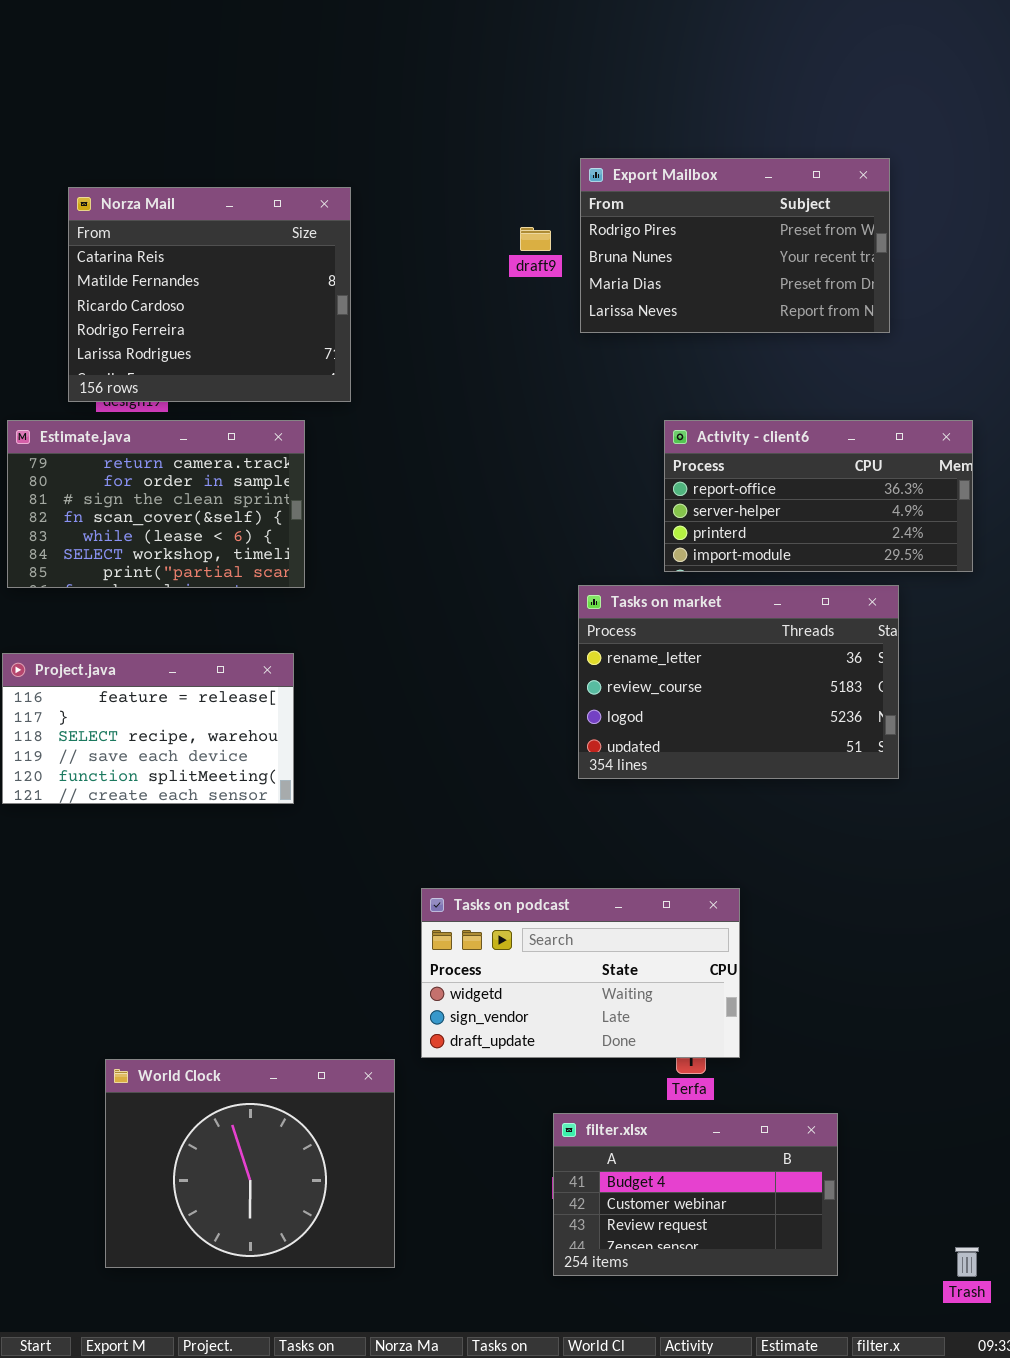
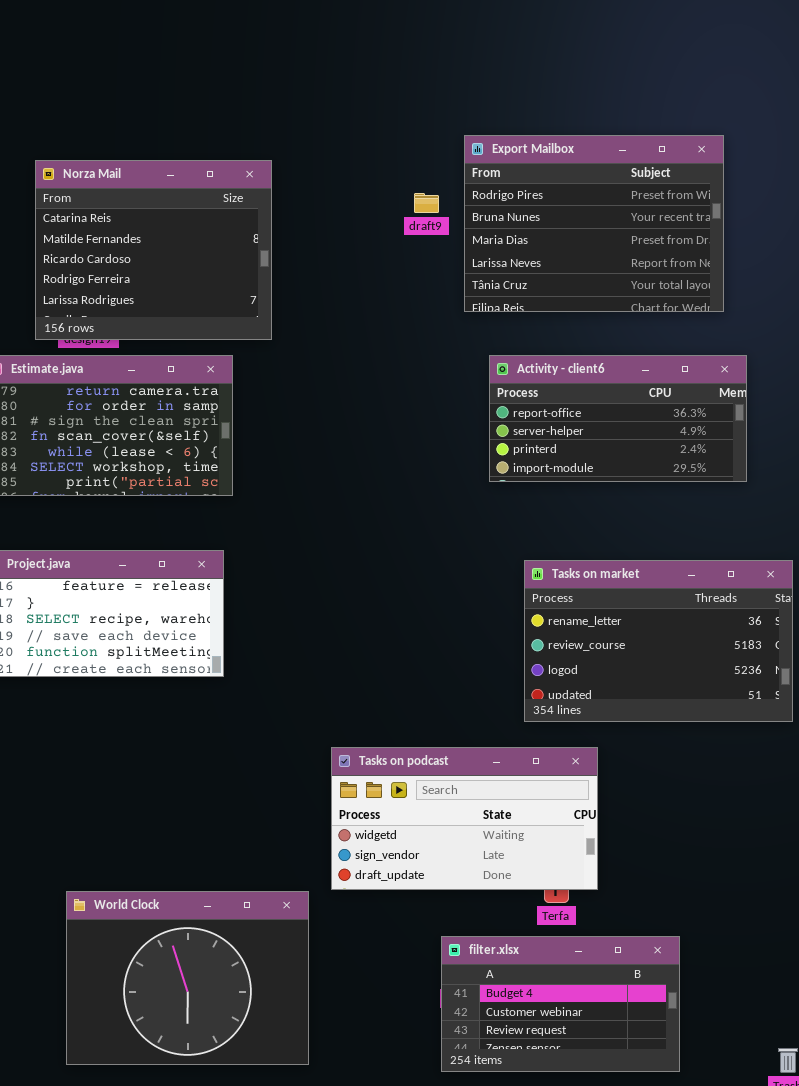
Export Mailbox: [580,158,890,333] -> [464,135,724,312], resized
Activity - client6: [664,420,973,572] -> [489,355,747,482], moved
Tasks on market: [578,585,899,779] -> [524,560,793,722], moved

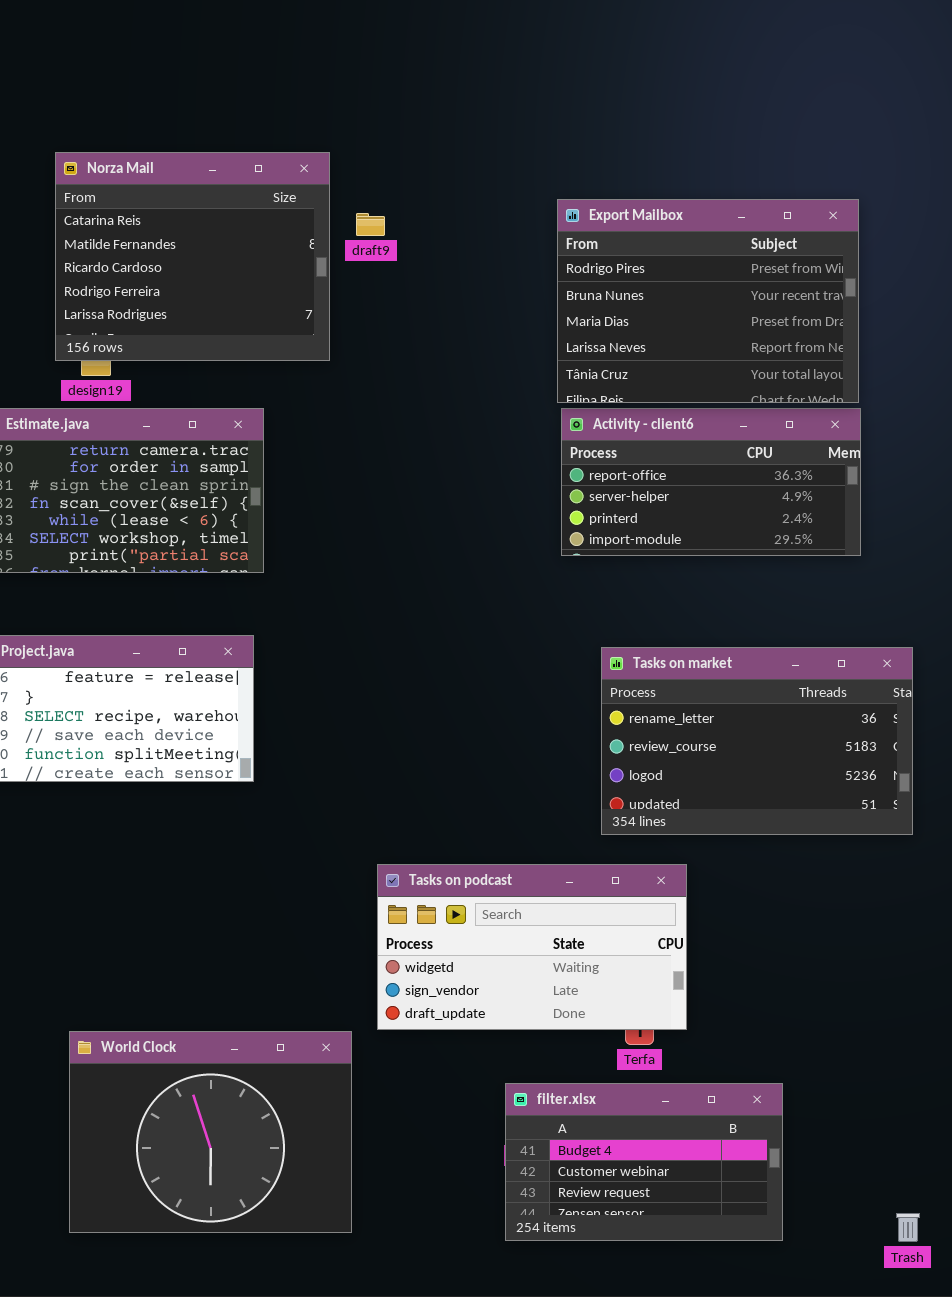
Export Mailbox: [464,135,724,312] -> [557,199,859,403], moved
Norza Mail: [35,160,272,340] -> [55,152,330,361], moved
draft9: [414,193,439,213] -> [356,213,385,236], moved

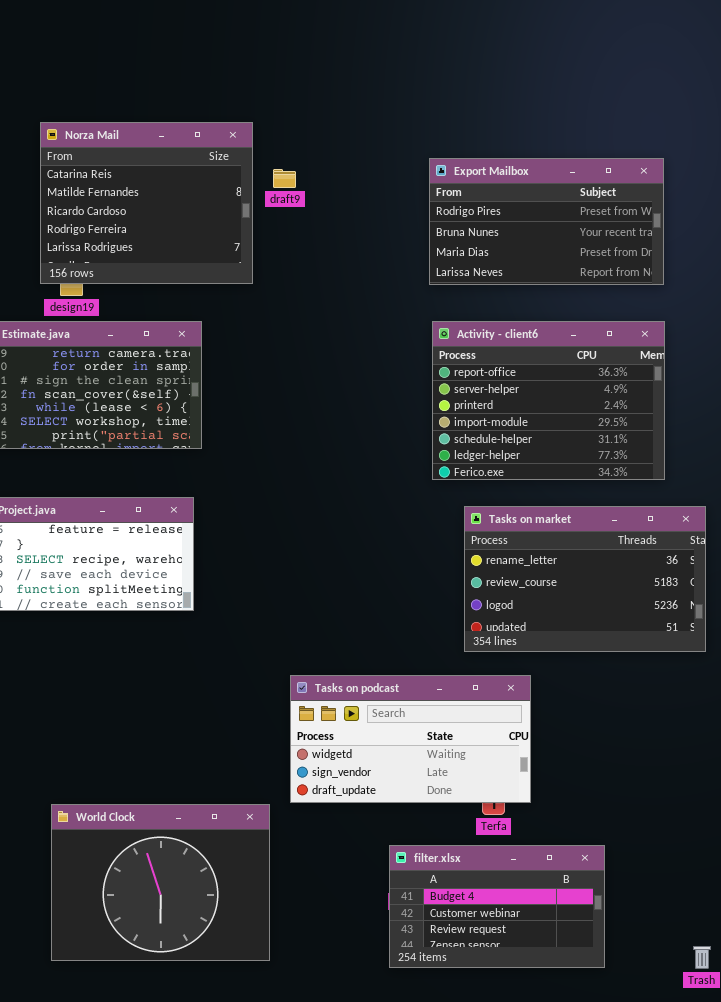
Export Mailbox: [557,199,859,403] -> [429,158,664,285], resized
Activity - client6: [561,408,861,556] -> [432,321,665,480], resized

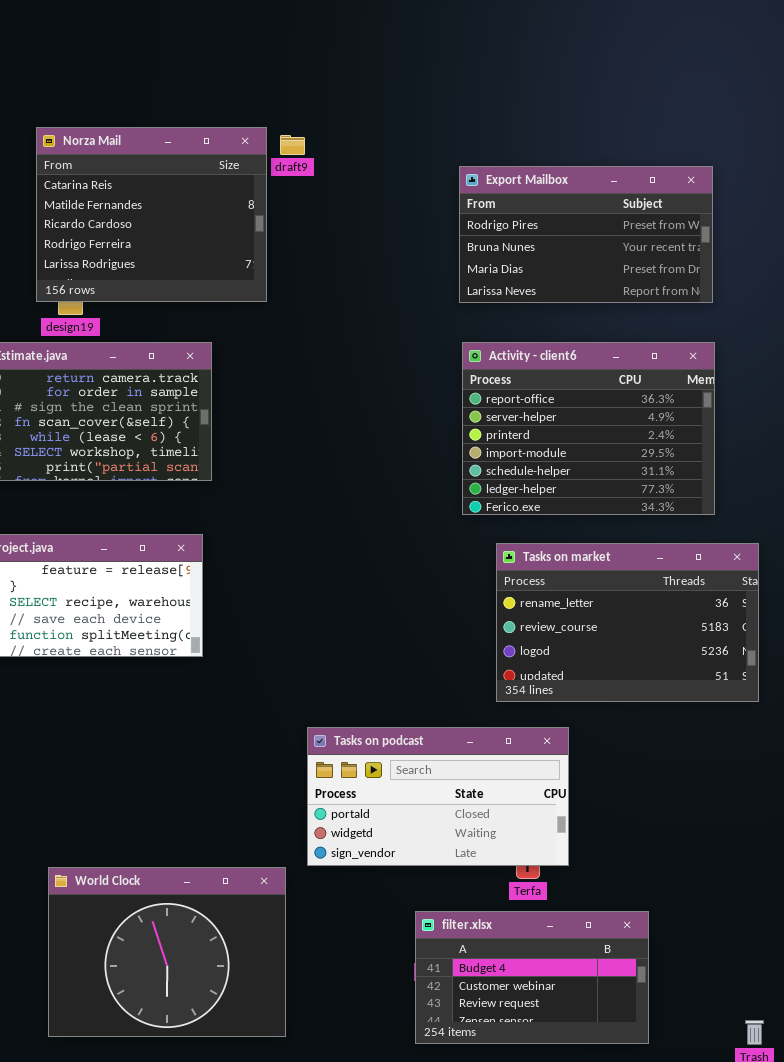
draft9: [273,169,296,188] -> [280,135,305,155], moved
Tasks on podcast: [290,675,531,803] -> [307,727,569,866], scrolled up 1 row

